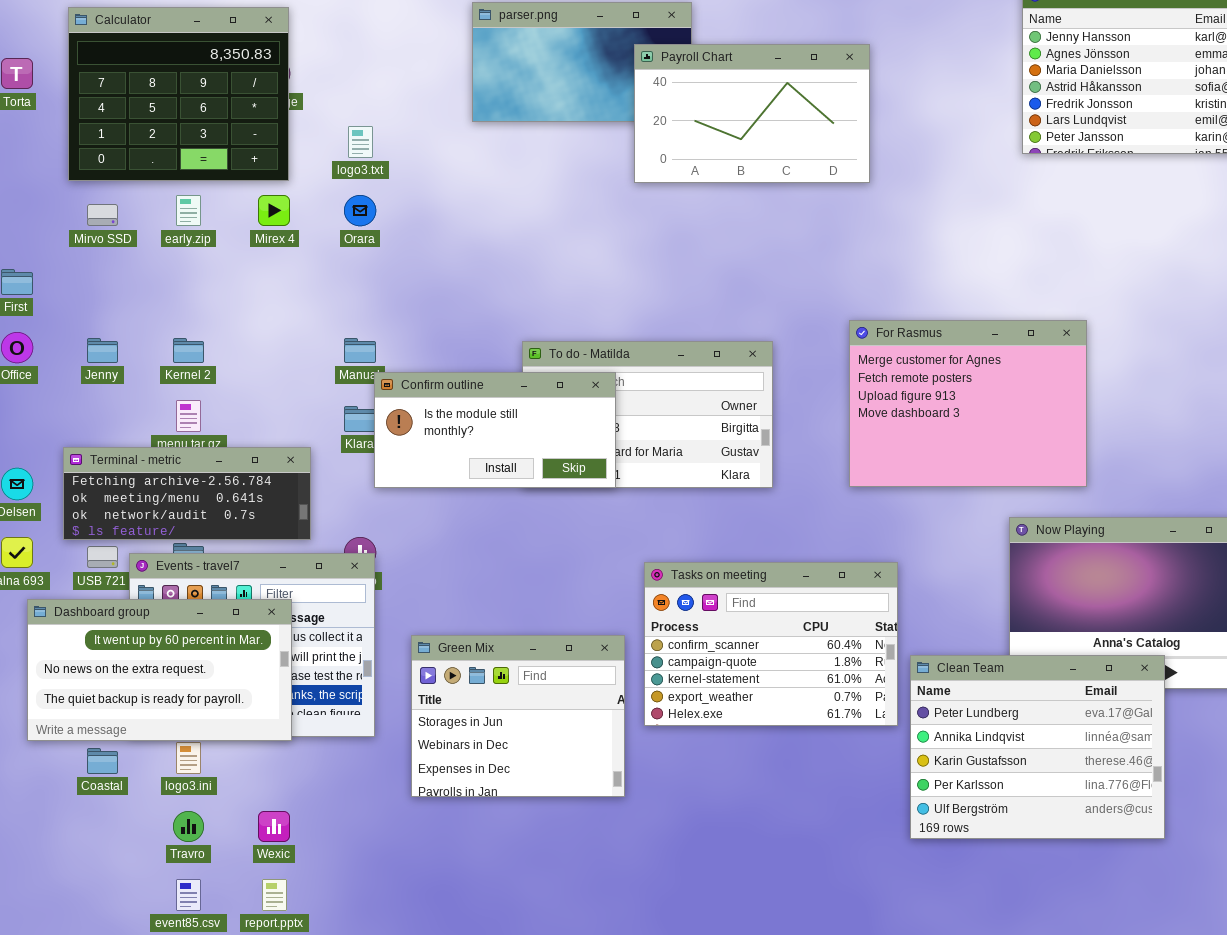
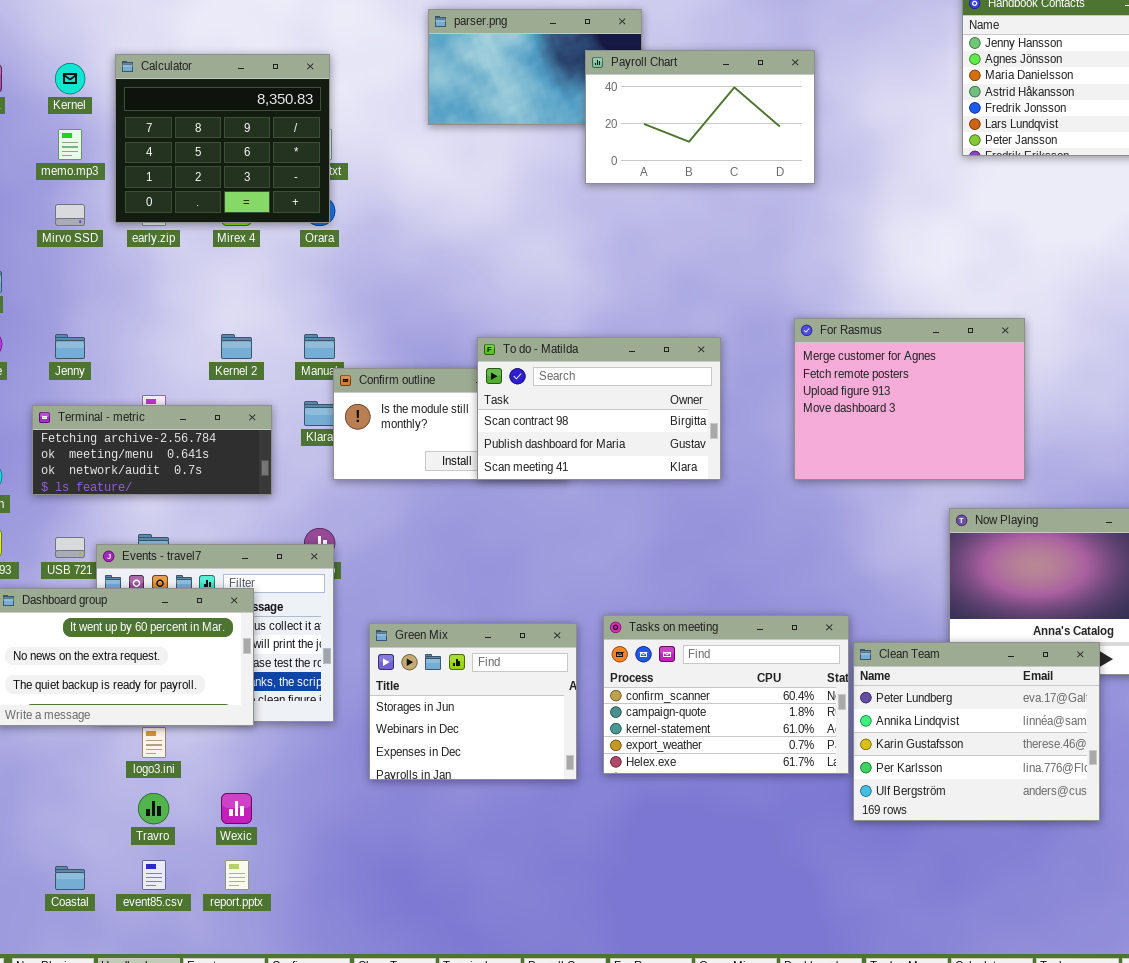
Calculator: [68,7,289,181] -> [115,54,330,223], moved
Kernel 2: [173,338,204,363] -> [221,334,252,359], moved
To do - Matilda: [522,341,773,488] -> [477,337,721,480], raised
Terminal - metric: [63,447,311,540] -> [32,405,272,495], moved
Tasks on meeting: [644,562,898,726] -> [603,615,849,774], moved
Coastal: [87,748,118,774] -> [55,866,85,890], moved

